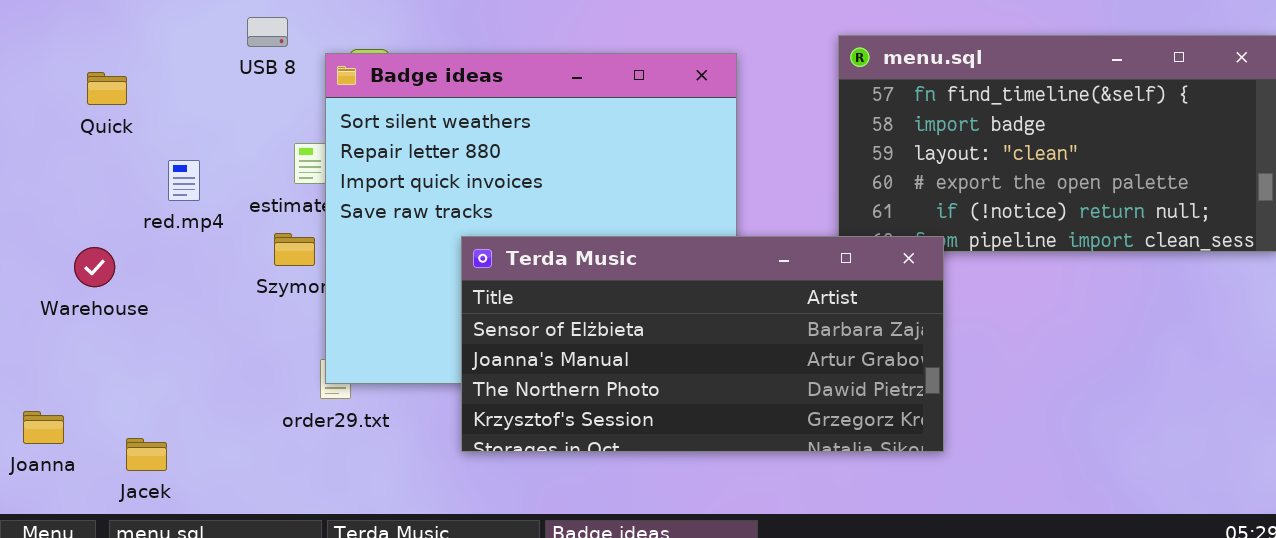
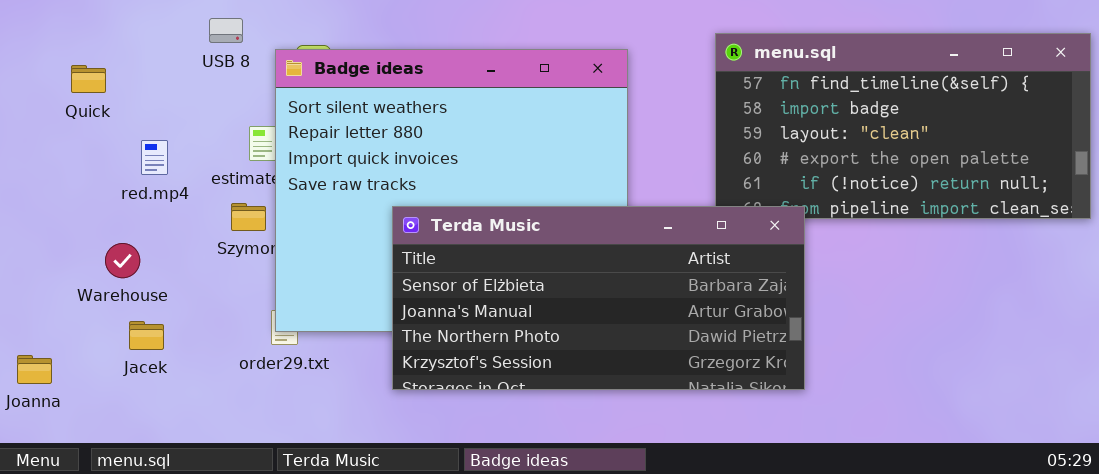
Warehouse: [74,247,115,287] -> [105,243,140,278], moved
Jacek: [126,438,167,471] -> [129,321,164,350], moved

